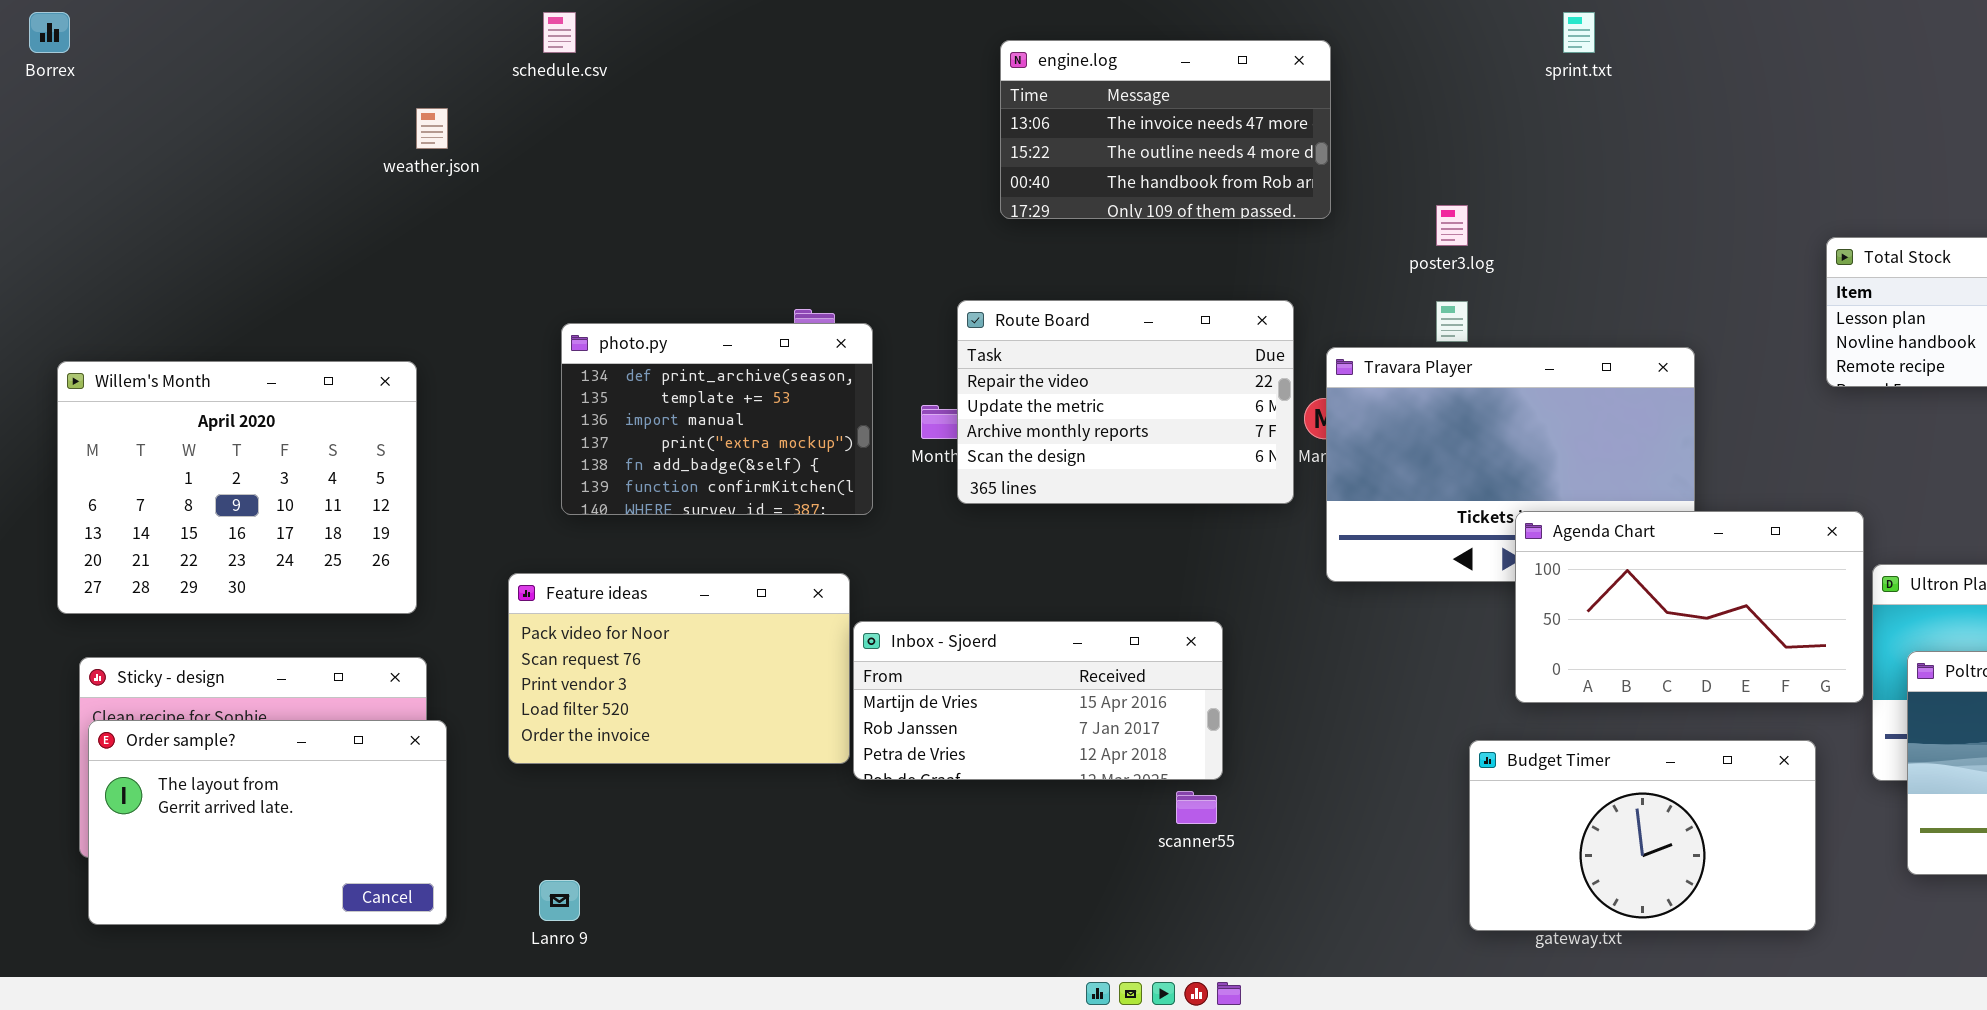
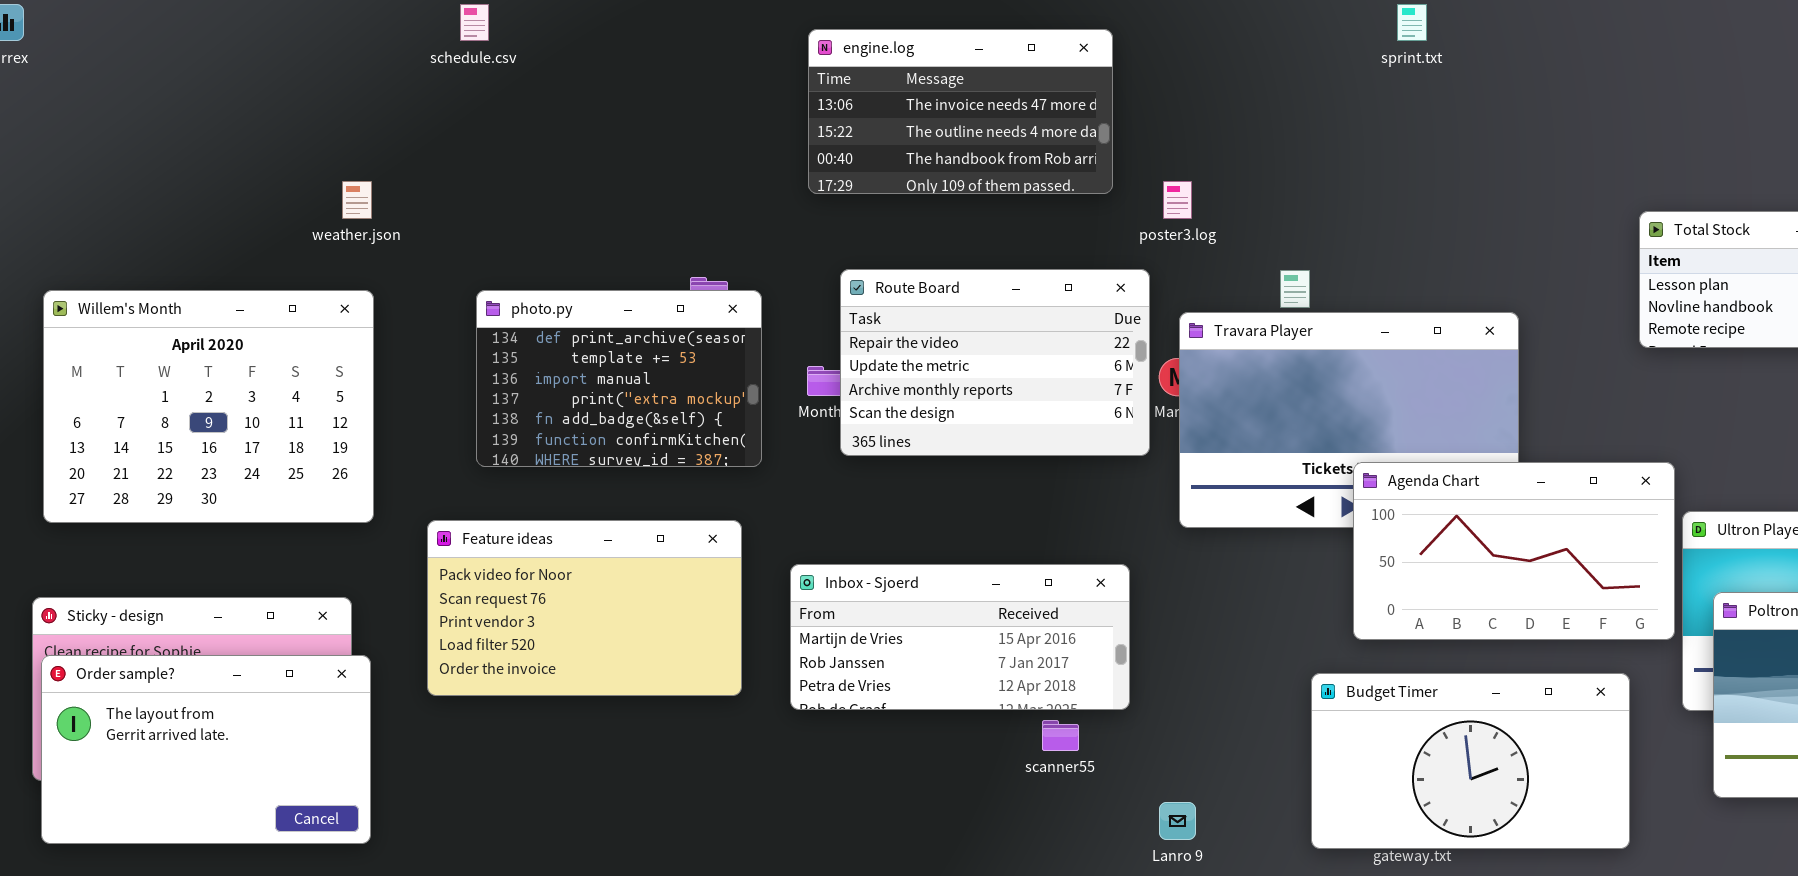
engine.log: [1000,40,1331,219] -> [808,29,1113,194], moved
weather.json: [416,108,448,149] -> [342,181,372,219], moved
poster3.log: [1436,205,1468,246] -> [1163,181,1192,219], moved
Willem's Month: [57,361,417,614] -> [43,290,374,523], moved
Inbox - Sjoerd: [853,621,1223,780] -> [790,564,1130,710], moved
Lanro 9: [539,880,580,921] -> [1159,802,1196,840], moved

